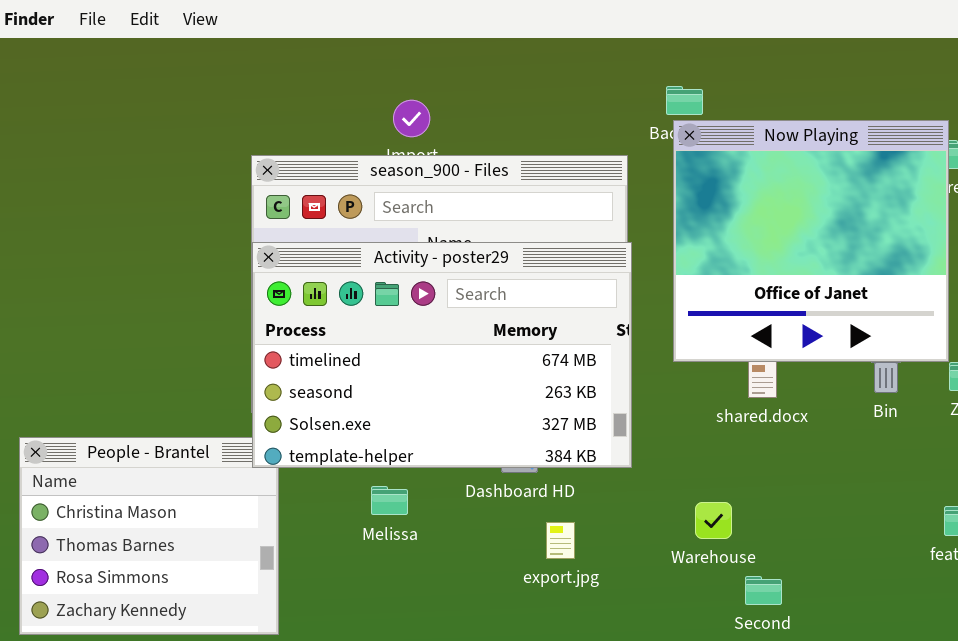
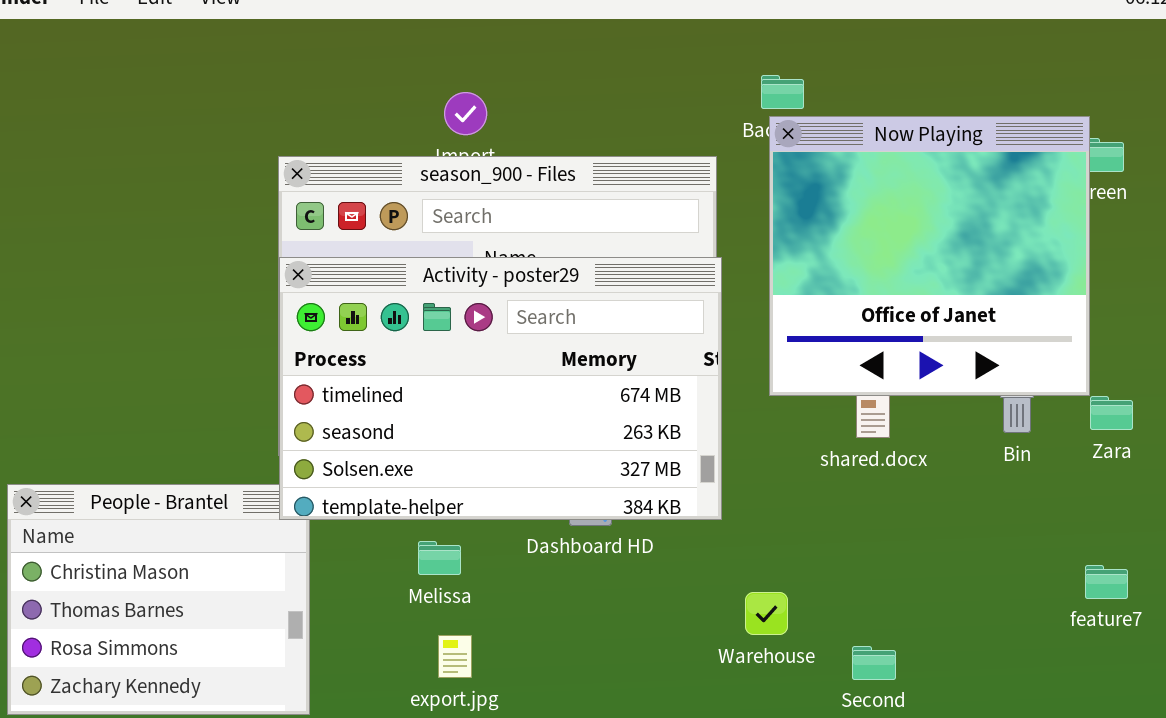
Warehouse: [695,502,732,539] -> [745,592,788,635], moved
export.jpg: [546,522,575,559] -> [438,635,472,678], moved

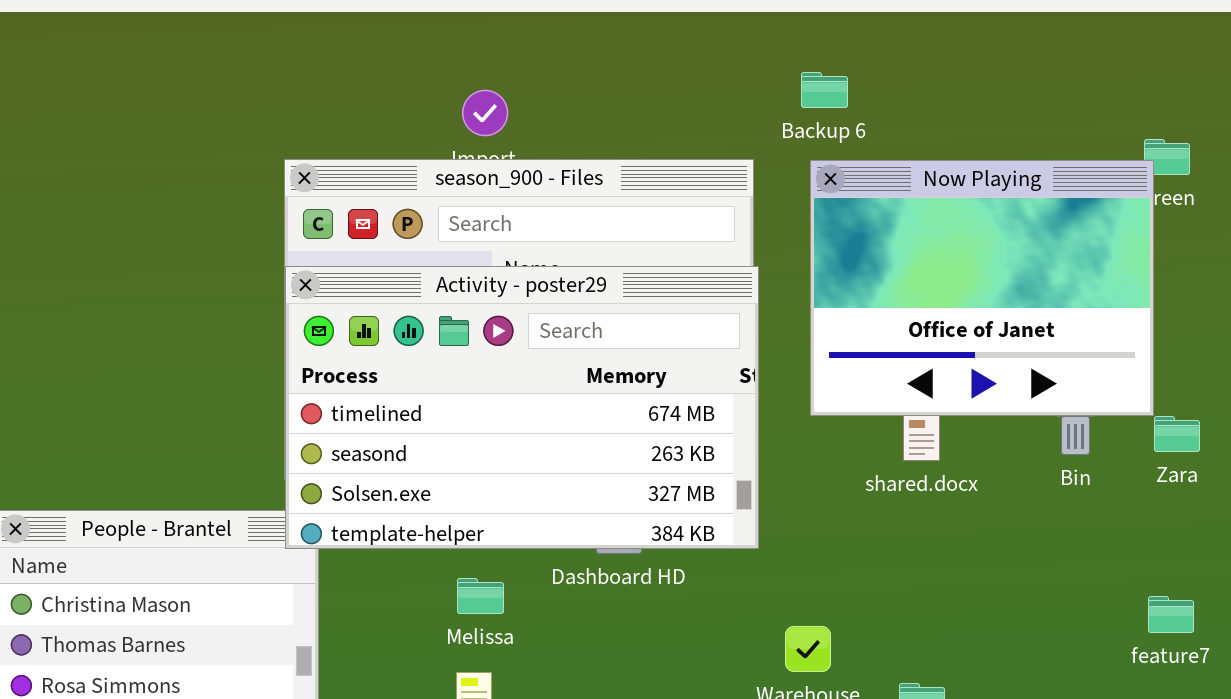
Now Playing: [769,116,1090,396] -> [810,160,1154,416], resized
Melissa: [418,541,461,575] -> [457,578,504,614], moved

